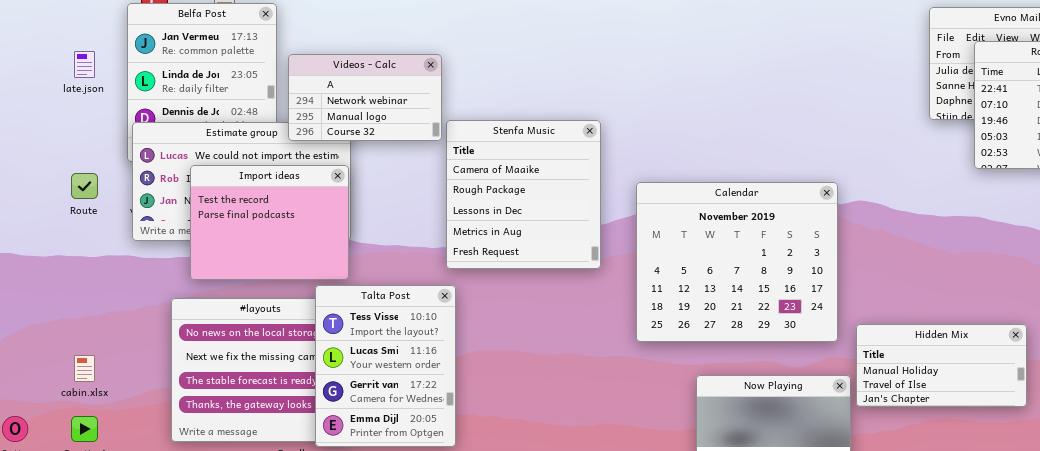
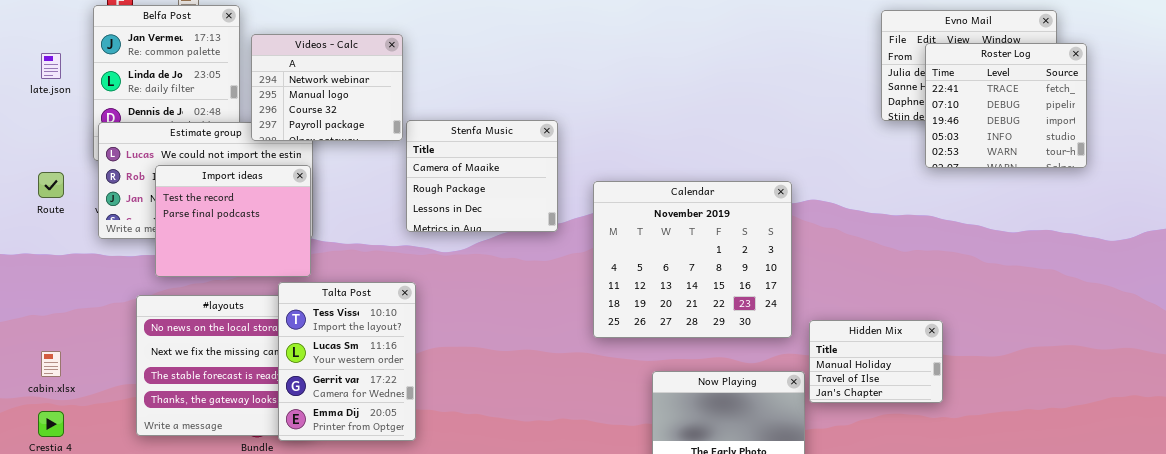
Videos - Calc: [288,54,442,141] -> [251,34,403,141], resized
Stenfa Music: [446,120,601,269] -> [406,120,558,232], resized
Hidden Mix: [856,324,1027,407] -> [809,320,943,403], resized

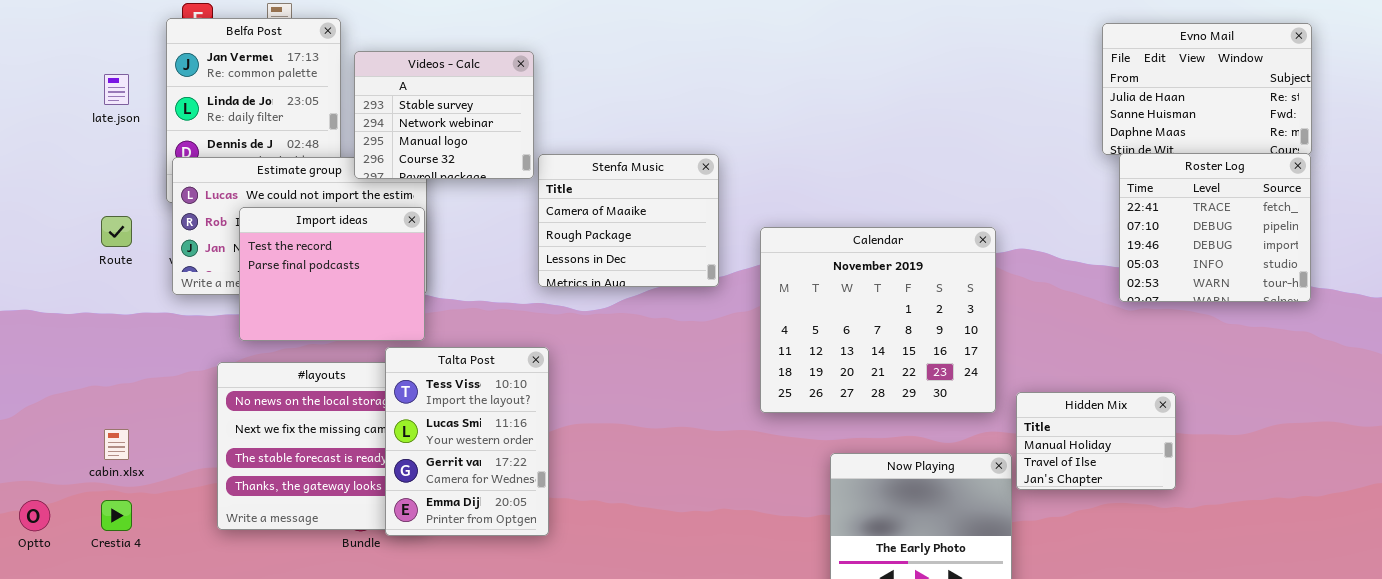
Videos - Calc: [251,34,403,141] -> [354,51,534,179], scrolled up 1 row
Roster Log: [925,43,1087,168] -> [1119,153,1311,302], moved

